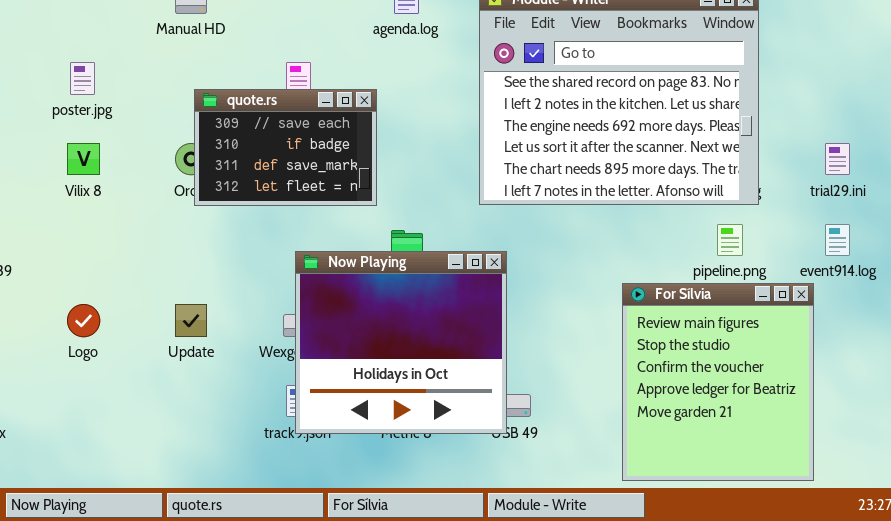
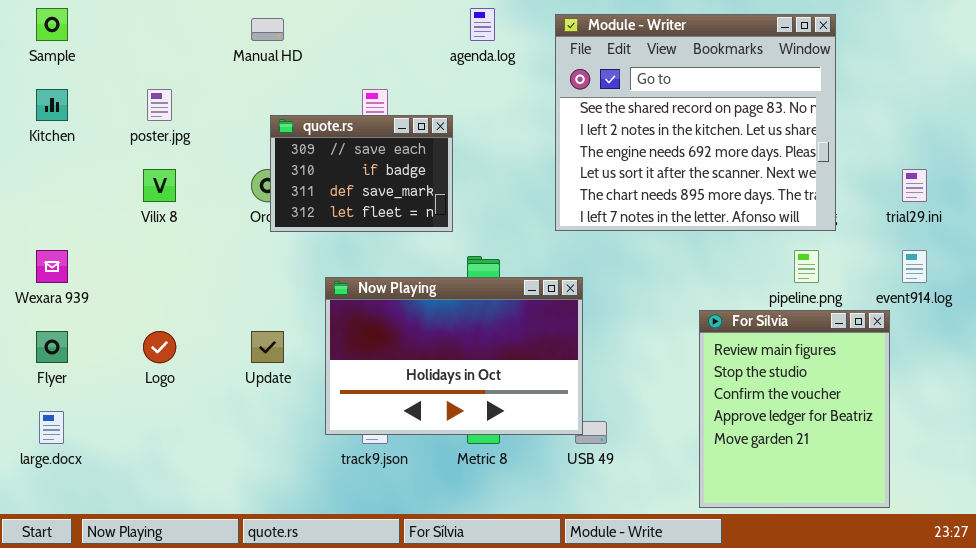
Now Playing: [295,251,507,434] -> [325,277,583,435], resized

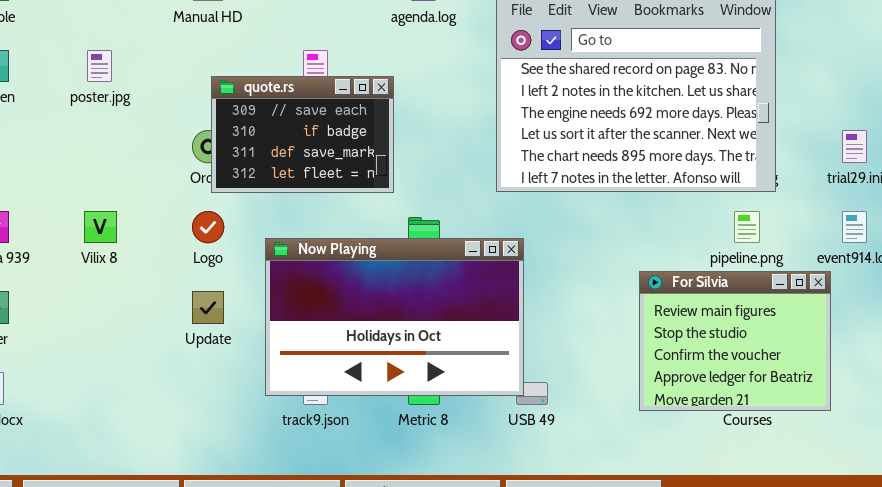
Vilix 8: [143,169,176,202] -> [84,211,117,243], moved
For Sílvia: [699,310,890,508] -> [639,271,831,411], resized
Logo: [143,331,176,363] -> [192,211,224,243], moved

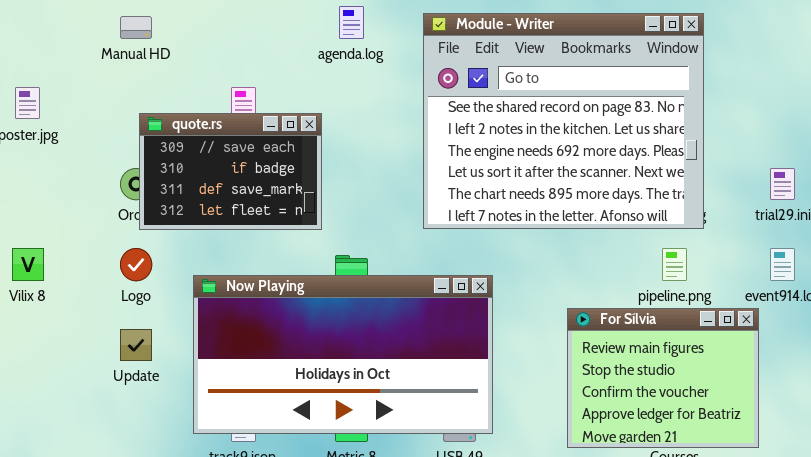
Now Playing: [265,238,524,396] -> [193,275,493,434], resized

